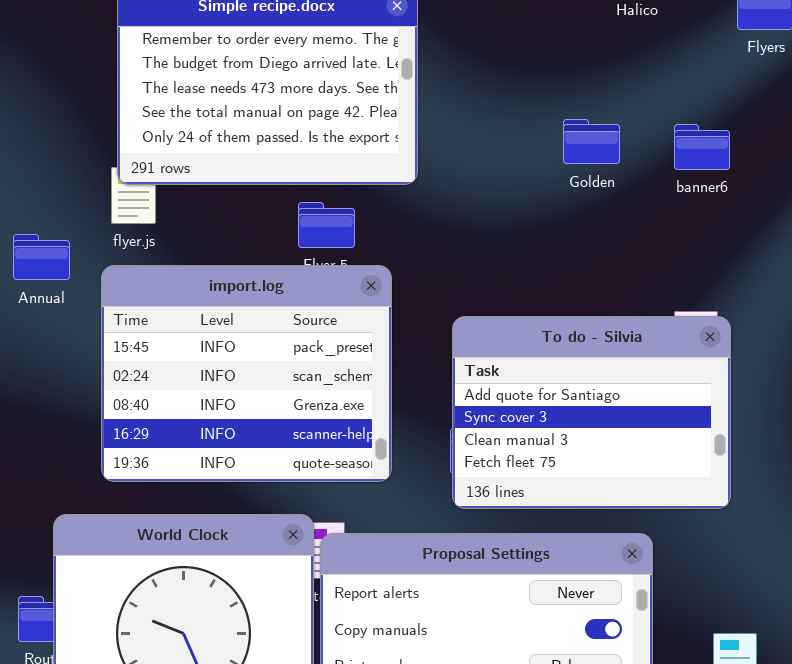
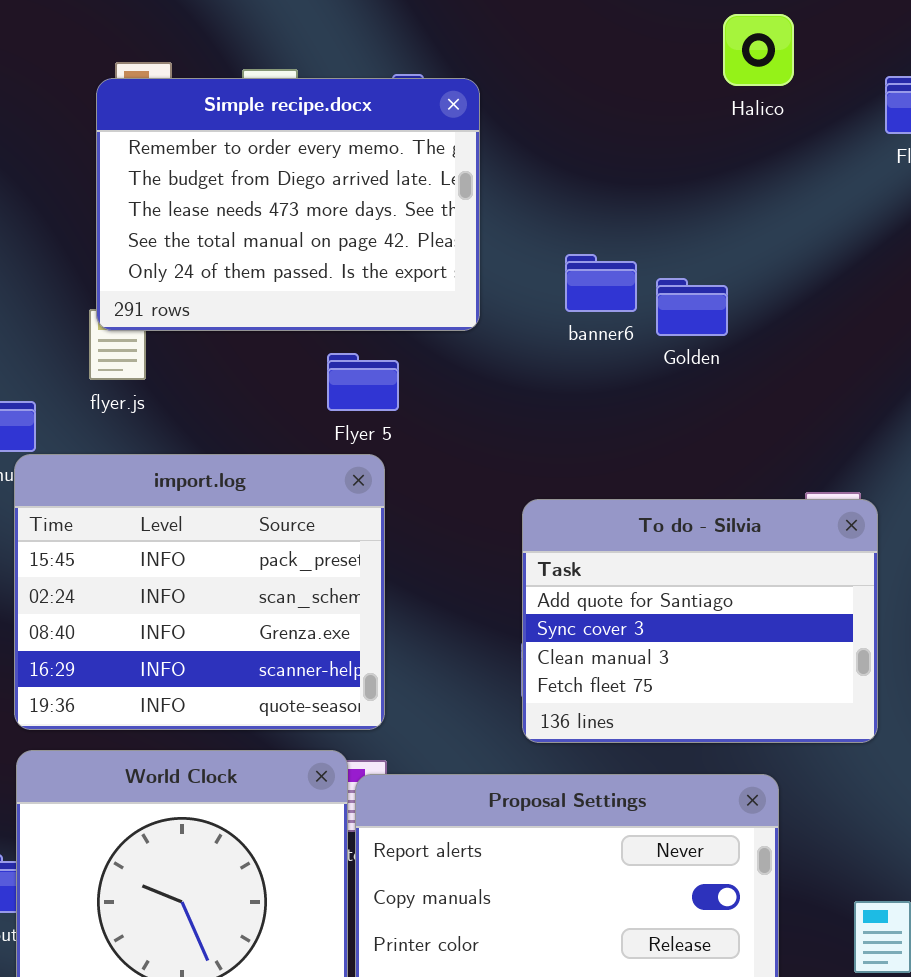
Golden: [563,119,620,164] -> [656,278,728,336], moved
banner6: [674,124,730,170] -> [565,254,637,312], moved
import.log: [101,265,392,482] -> [14,454,385,730], moved

